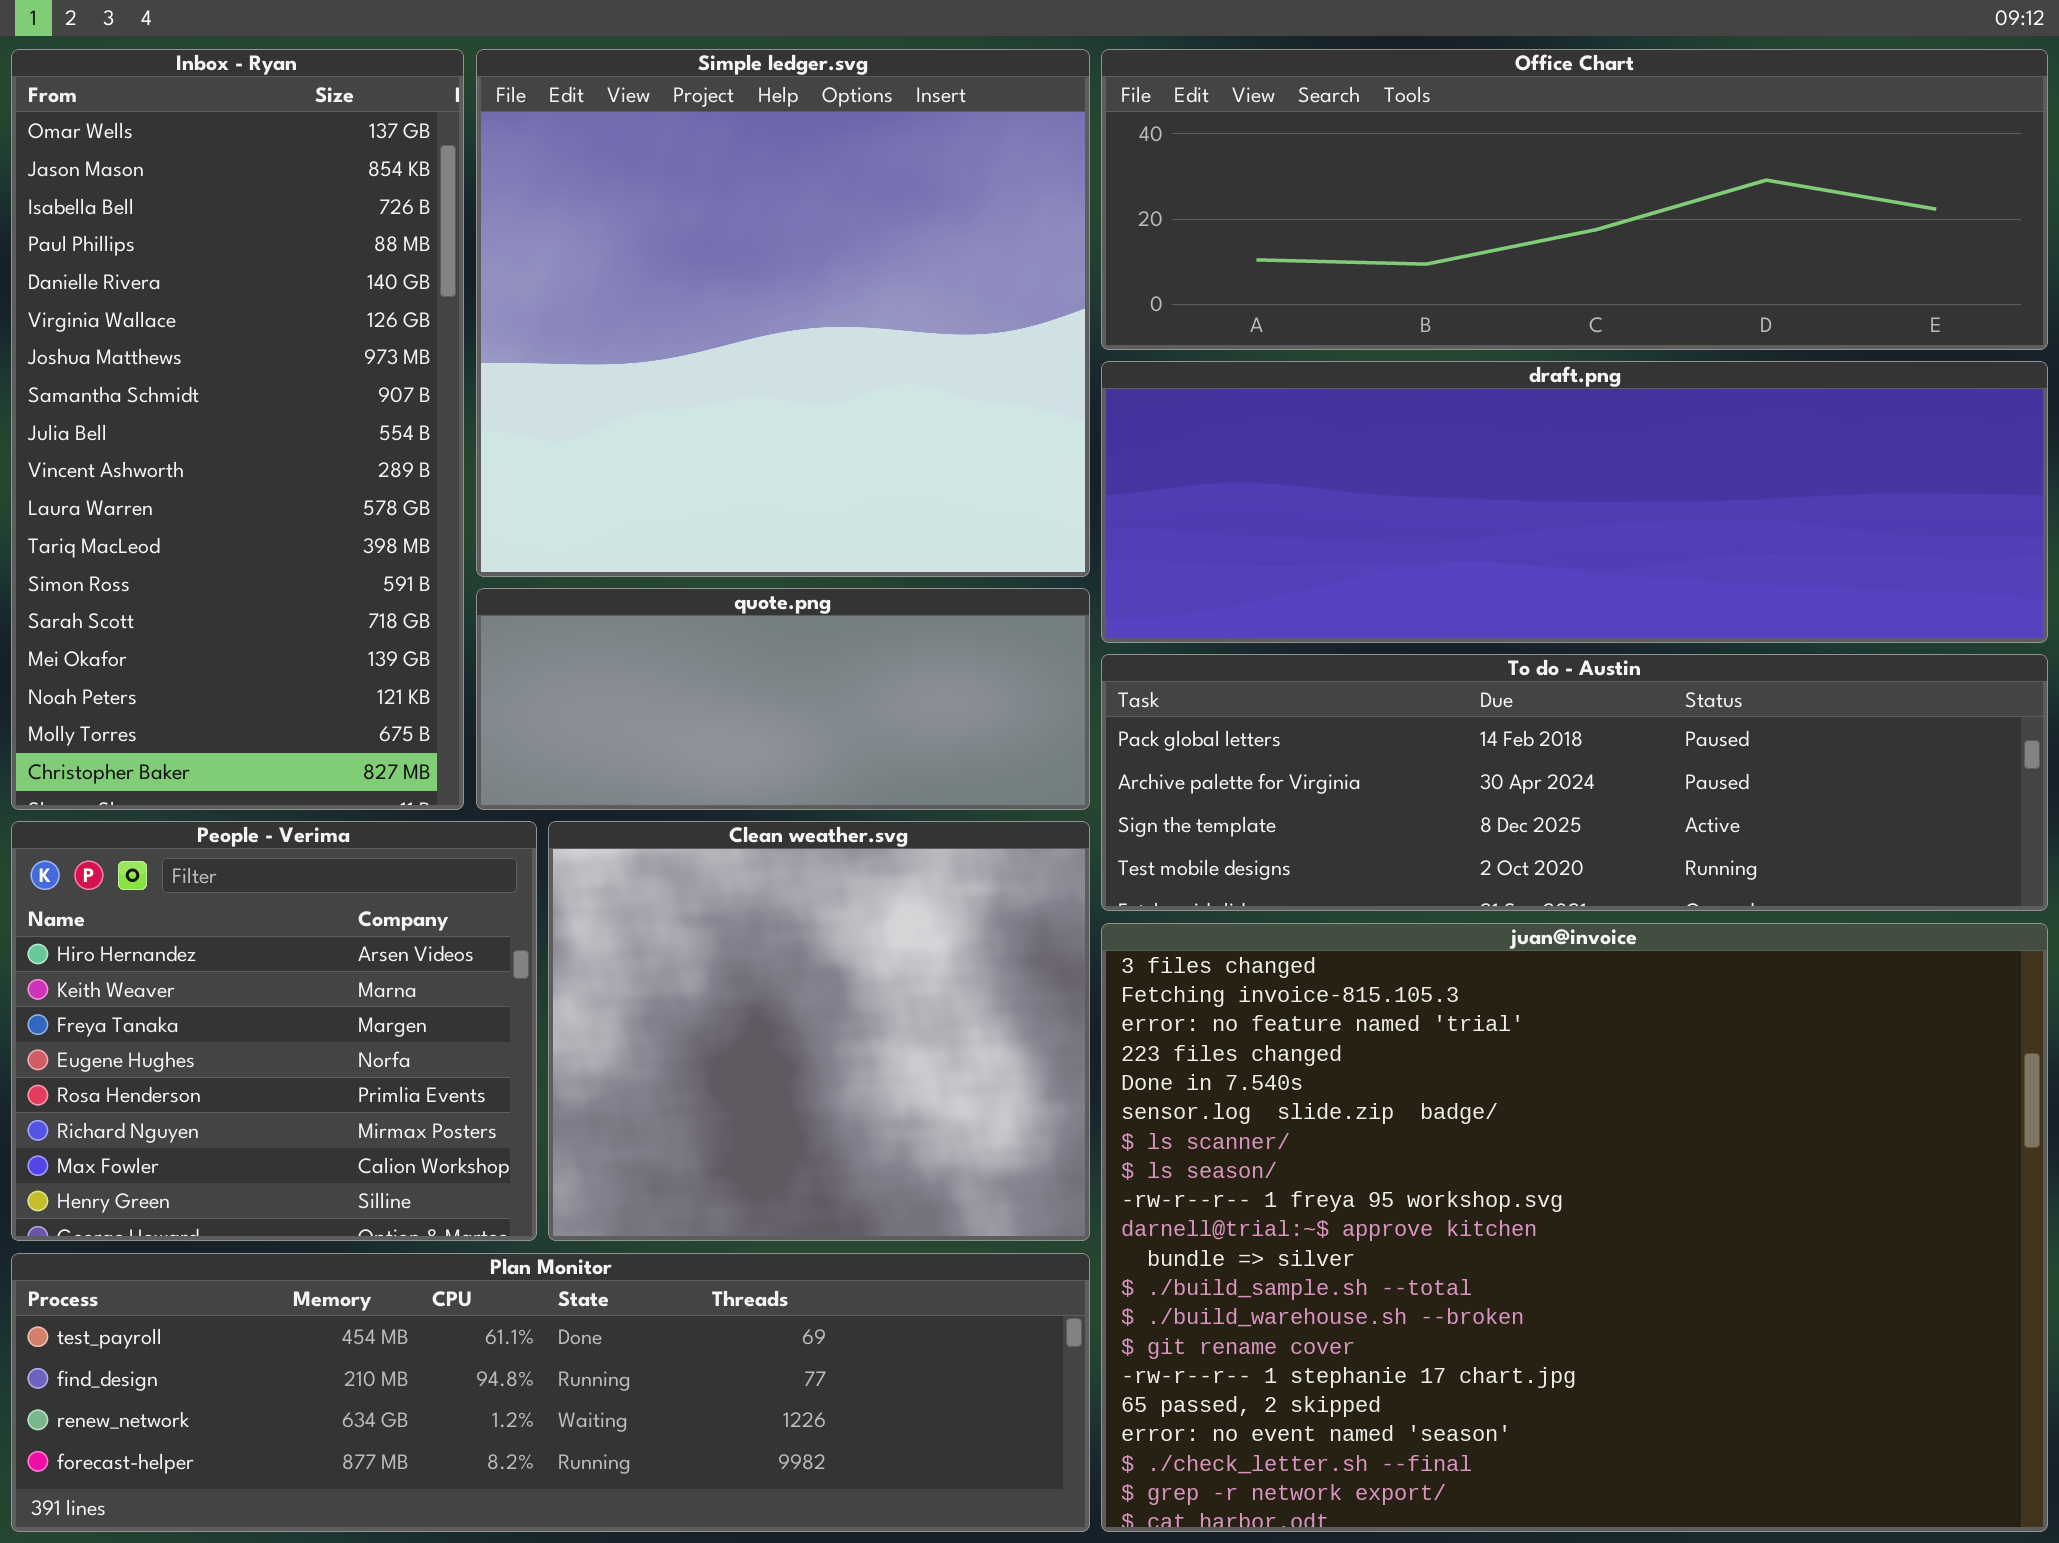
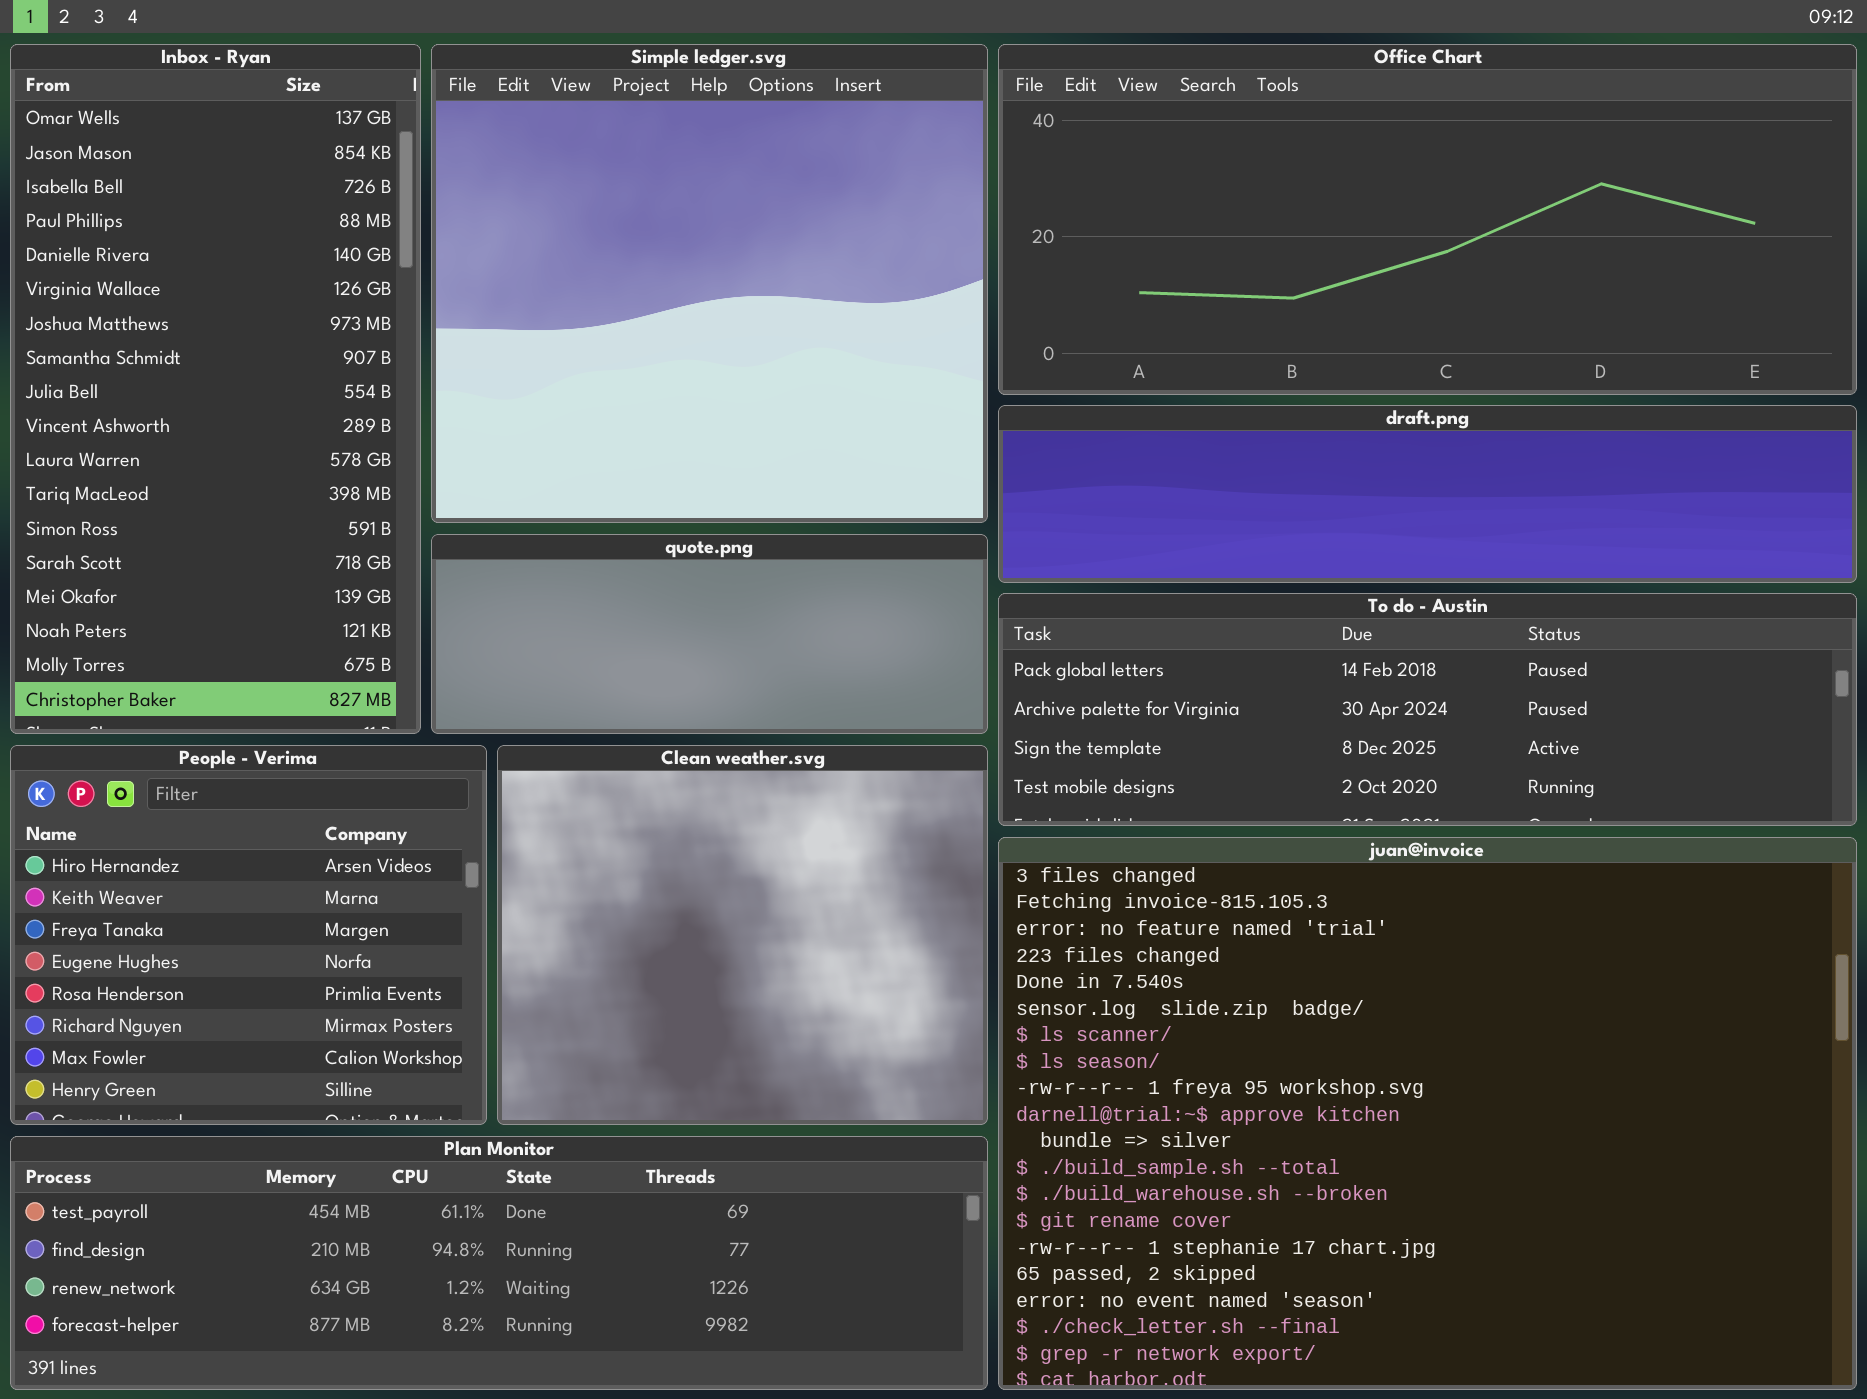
Office Chart: [1101,49,2048,350] -> [998,44,1857,395], resized
draft.png: [1101,361,2048,643] -> [998,405,1857,583], resized

